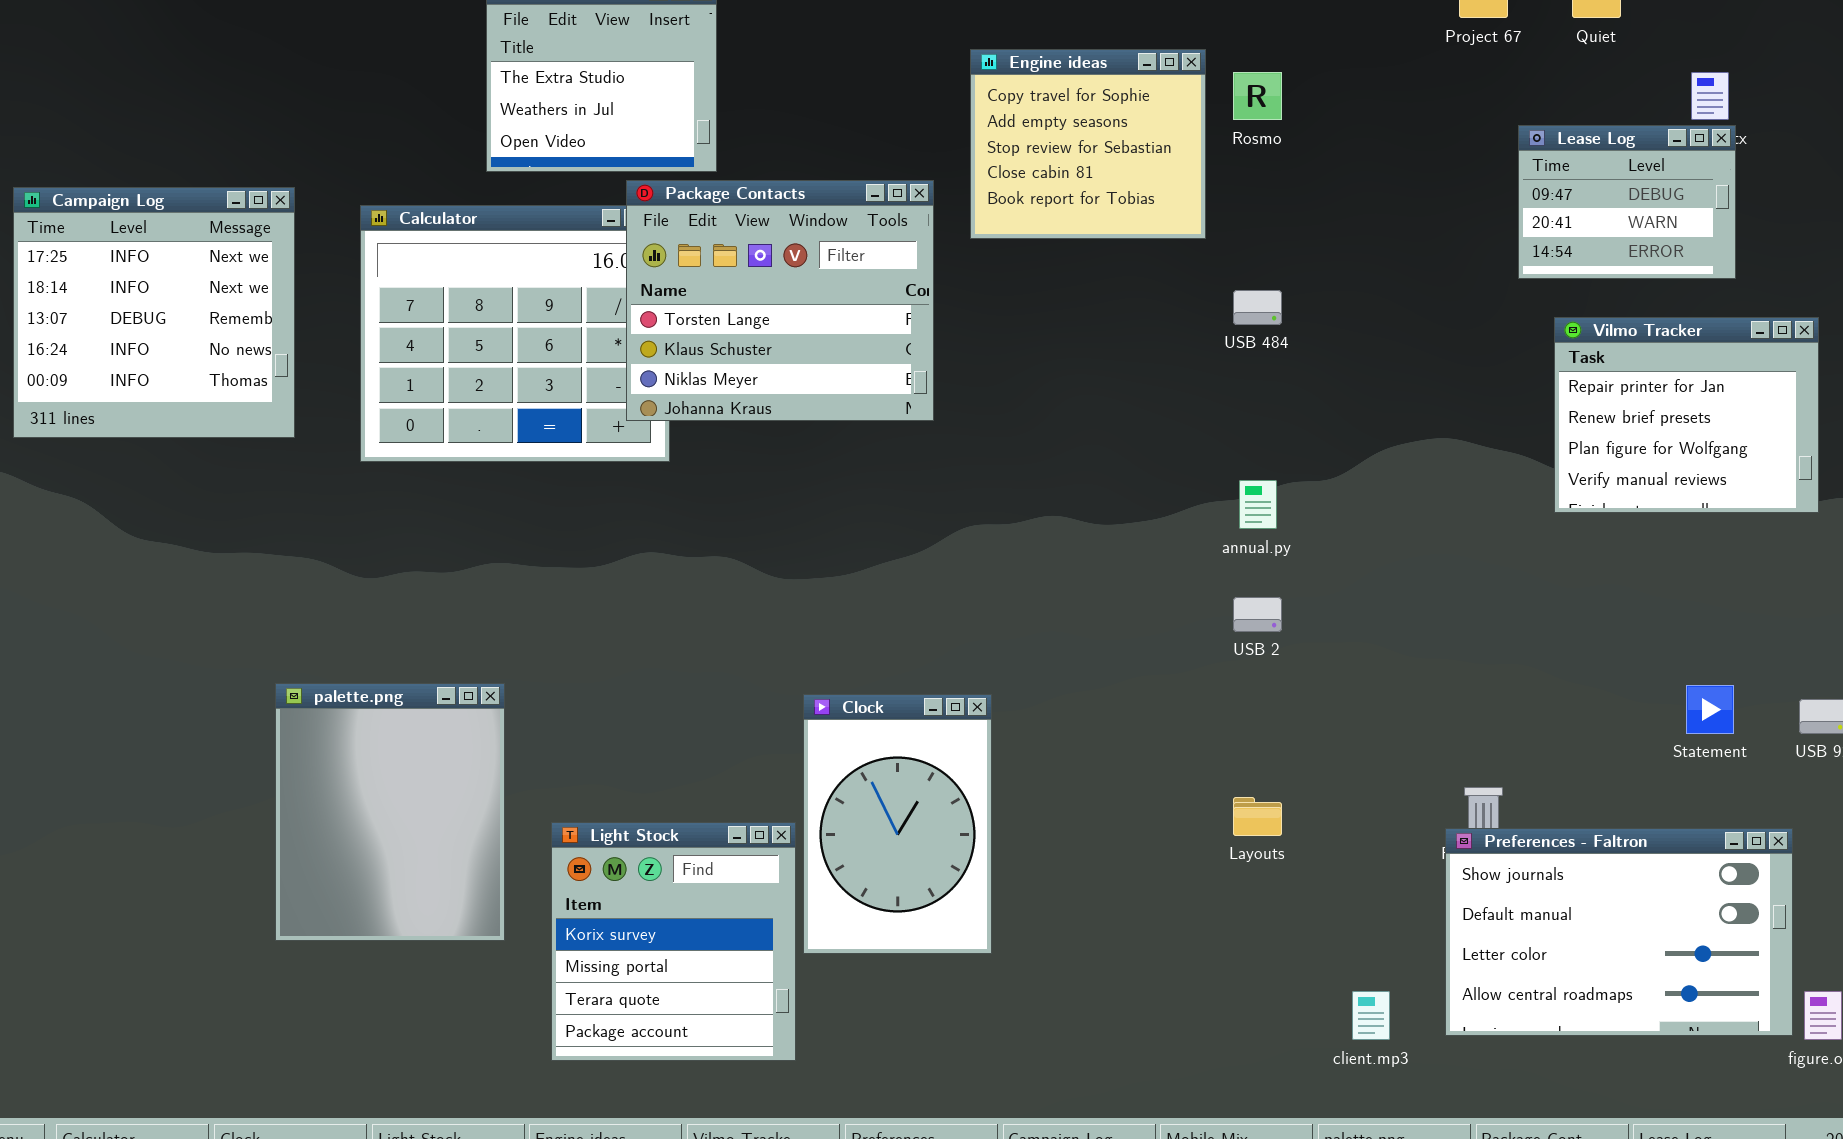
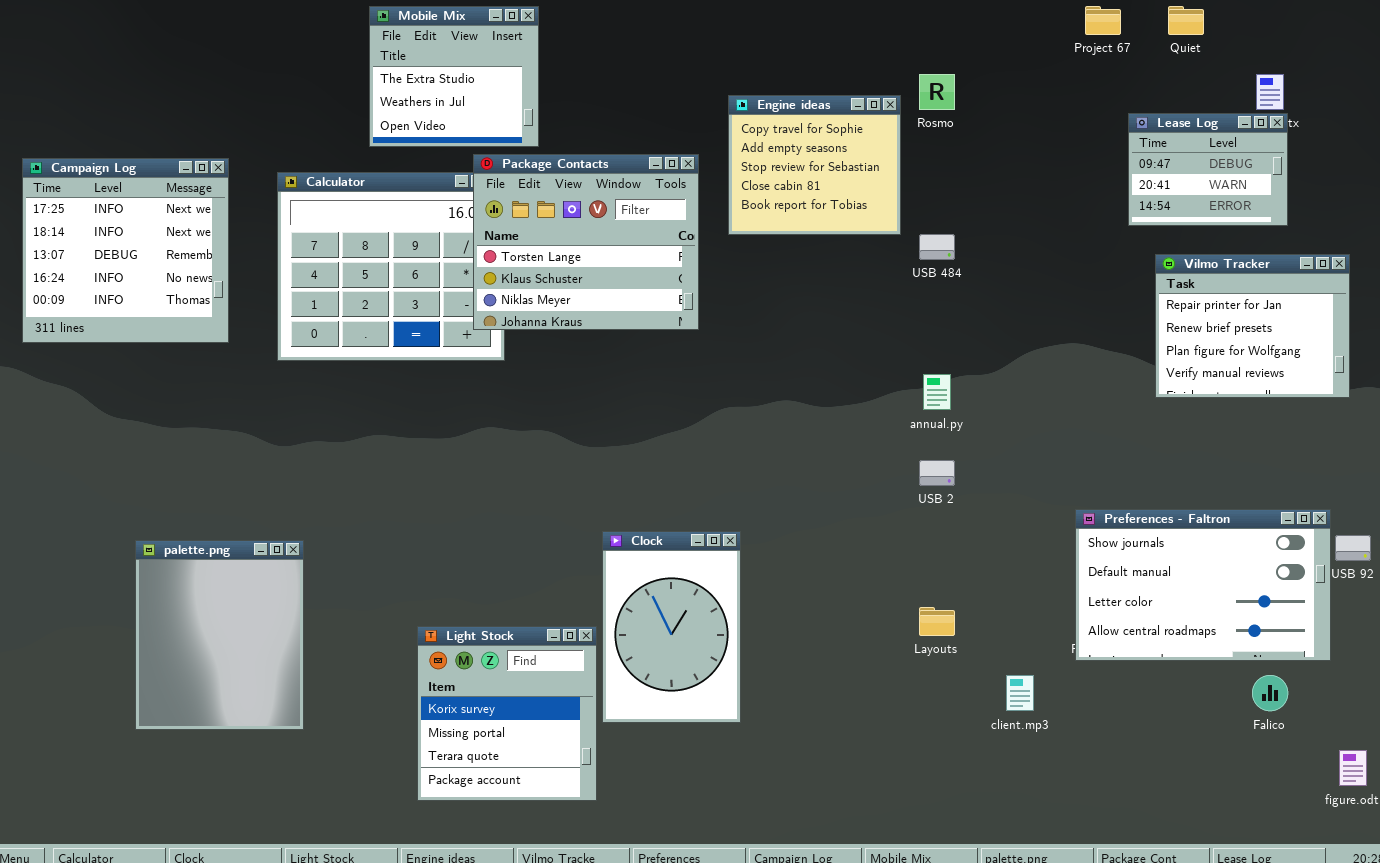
Engine ideas: [970,49,1206,239] -> [728,95,901,235], moved
palette.png: [275,683,505,941] -> [135,540,304,730], moved
Preferences - Faltron: [1445,828,1793,1036] -> [1075,509,1331,661], moved
client.mp3: [1352,991,1390,1040] -> [1006,675,1034,711], moved

